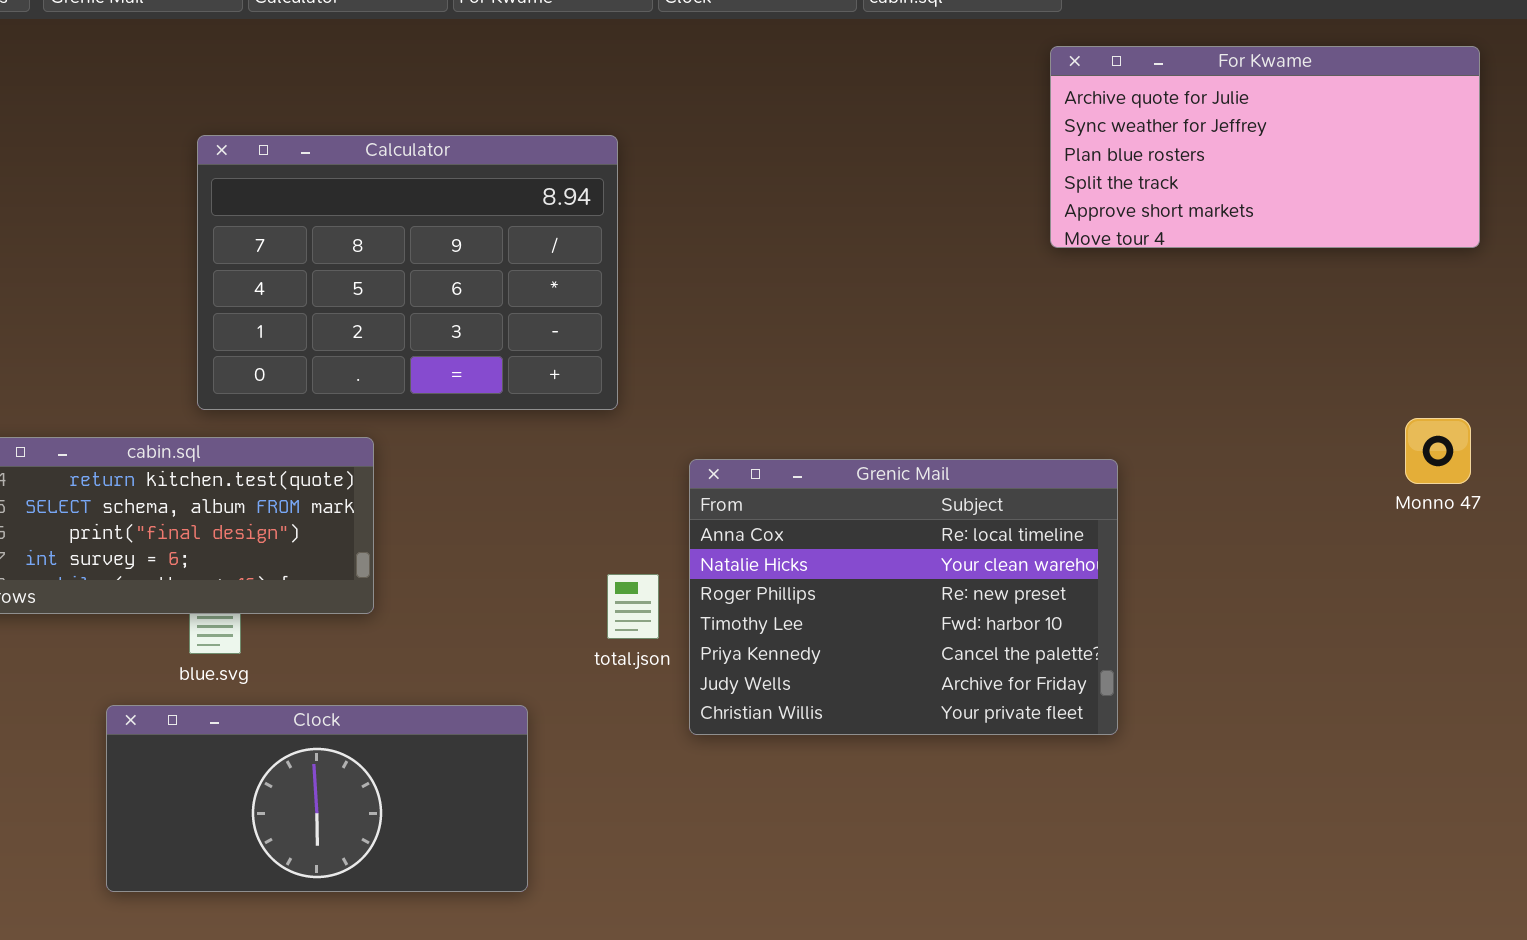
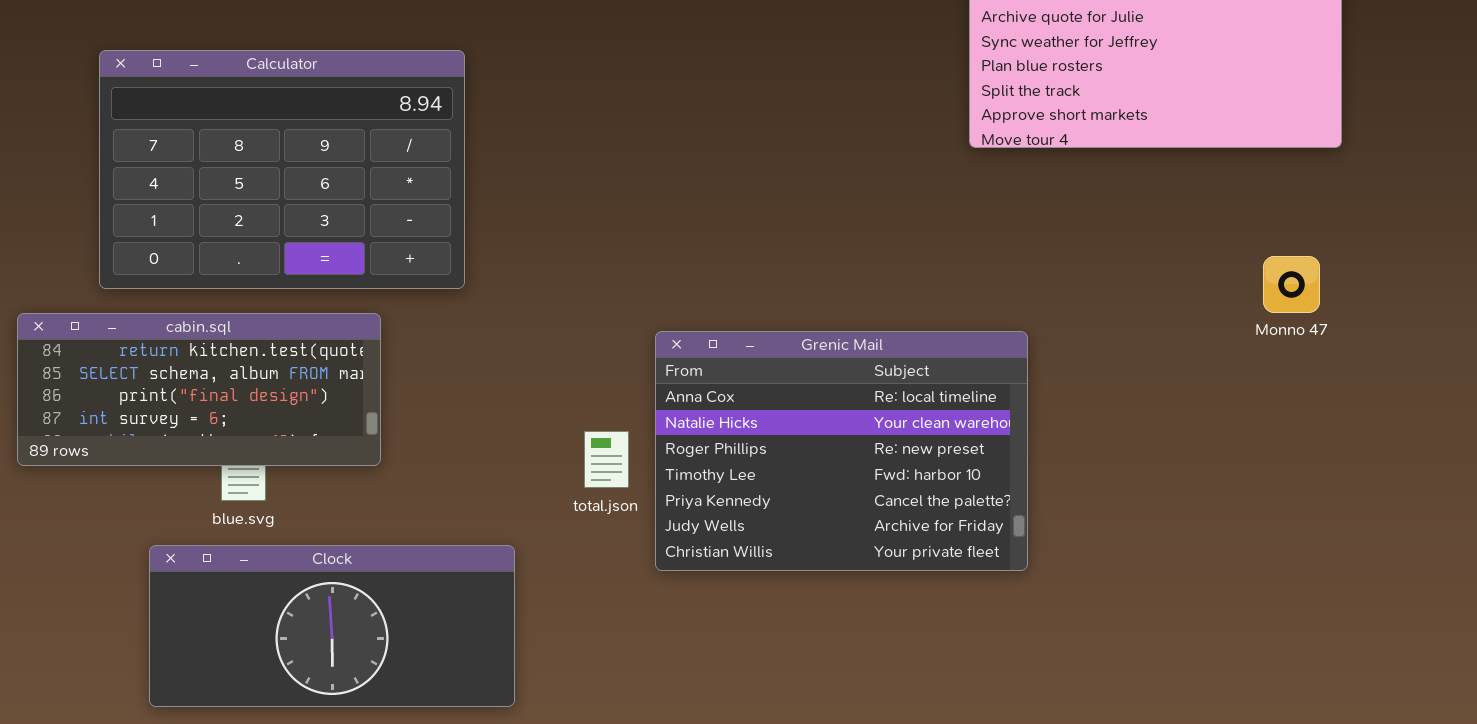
Calculator: [197,135,618,410] -> [99,50,465,289], moved
Monno 47: [1405,418,1471,484] -> [1263,256,1320,313], moved

